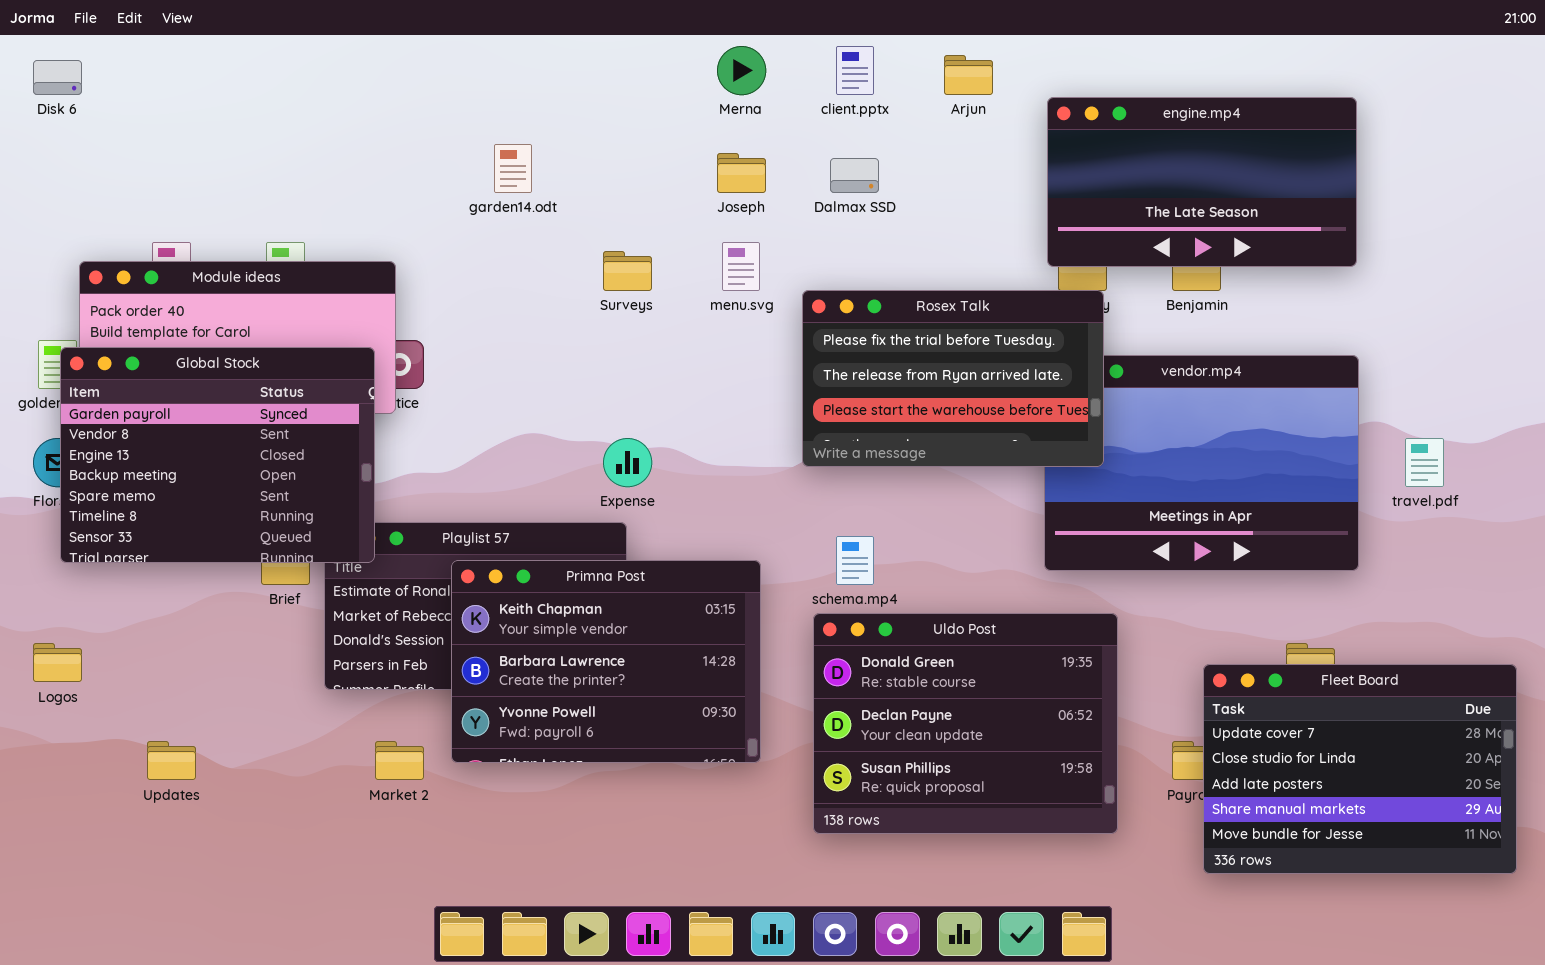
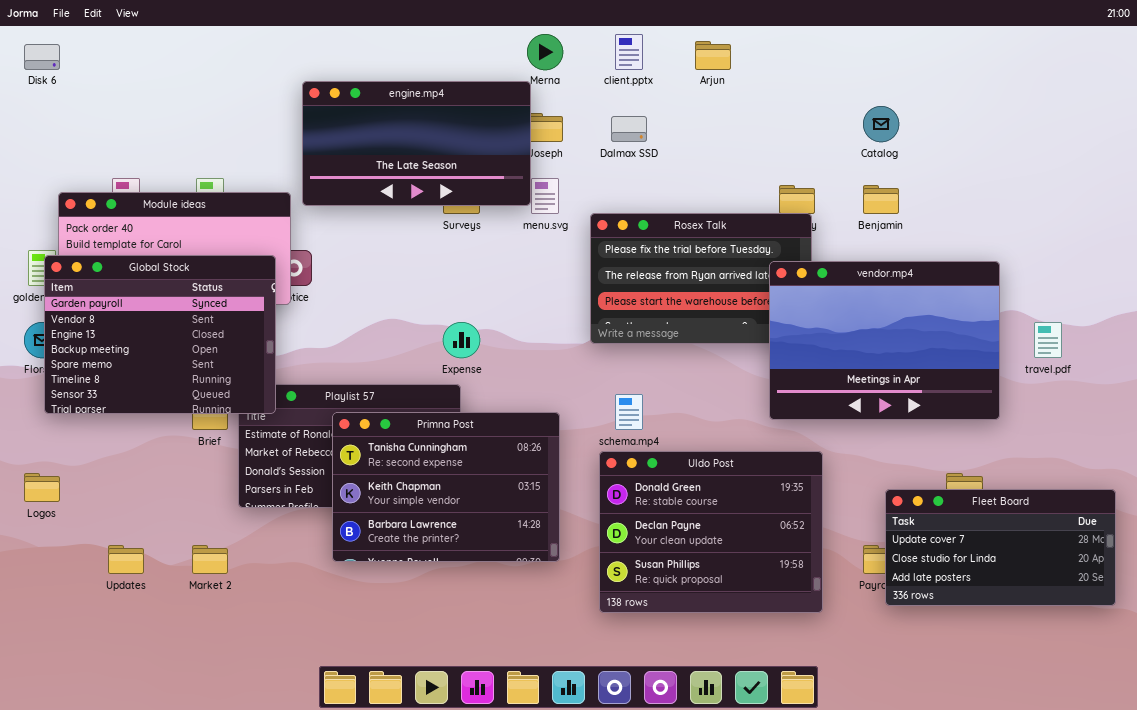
engine.mp4: [1047,97,1357,267] -> [302,81,531,206], moved
vendor.mp4: [1044,355,1359,571] -> [769,261,1000,420], raised
Primna Post: [451,560,761,763] -> [332,412,560,562], scrolled up 1 row
Fleet Board: [1203,664,1517,874] -> [885,489,1116,606], resized
Market 2: [375,741,424,780] -> [192,545,228,574], moved

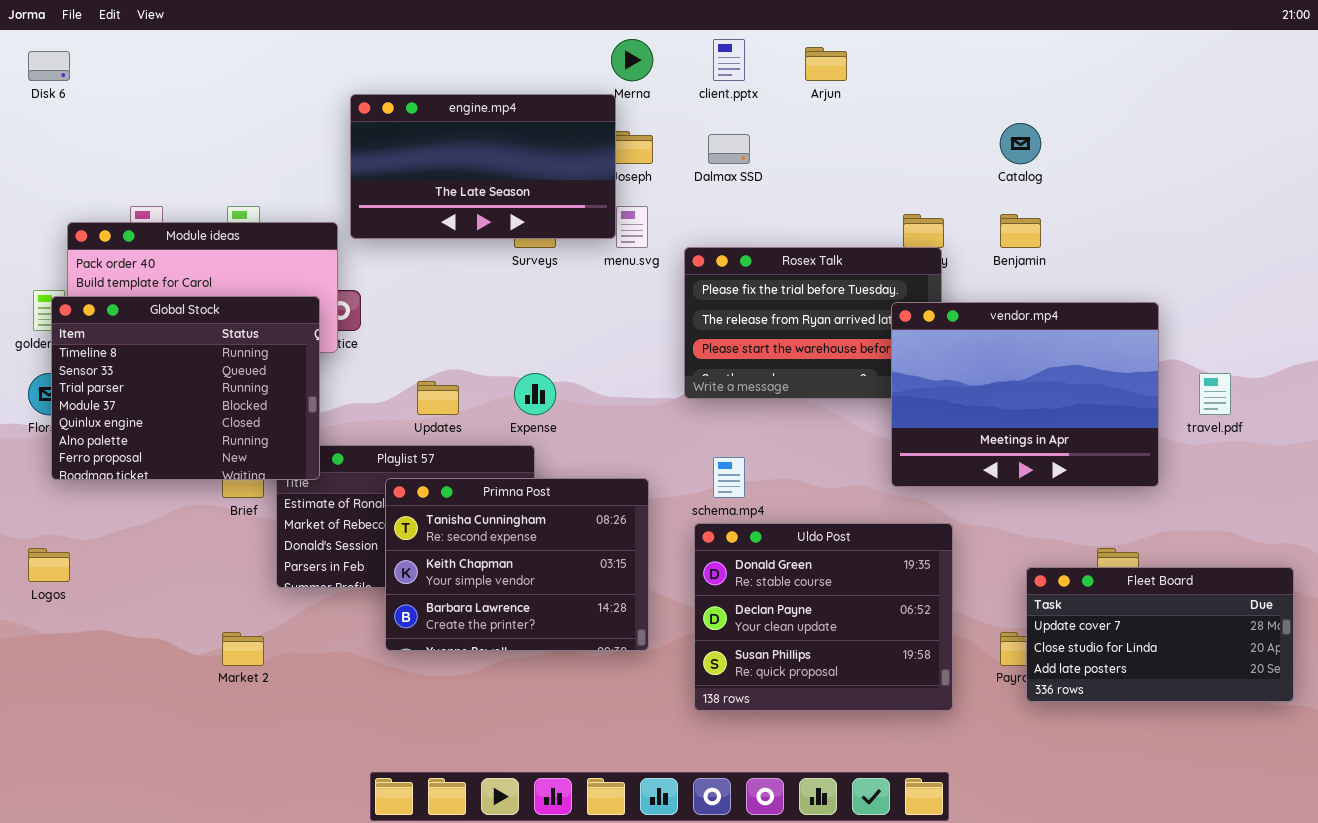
Global Stock: [44,255,276,414] -> [51,296,320,480], scrolled down 5 rows
Updates: [108,545,144,574] -> [417,381,459,415], moved

